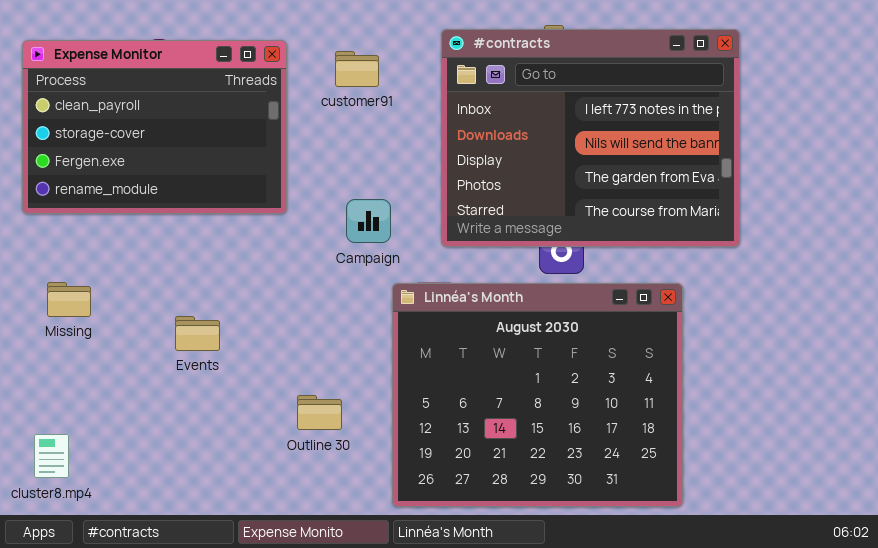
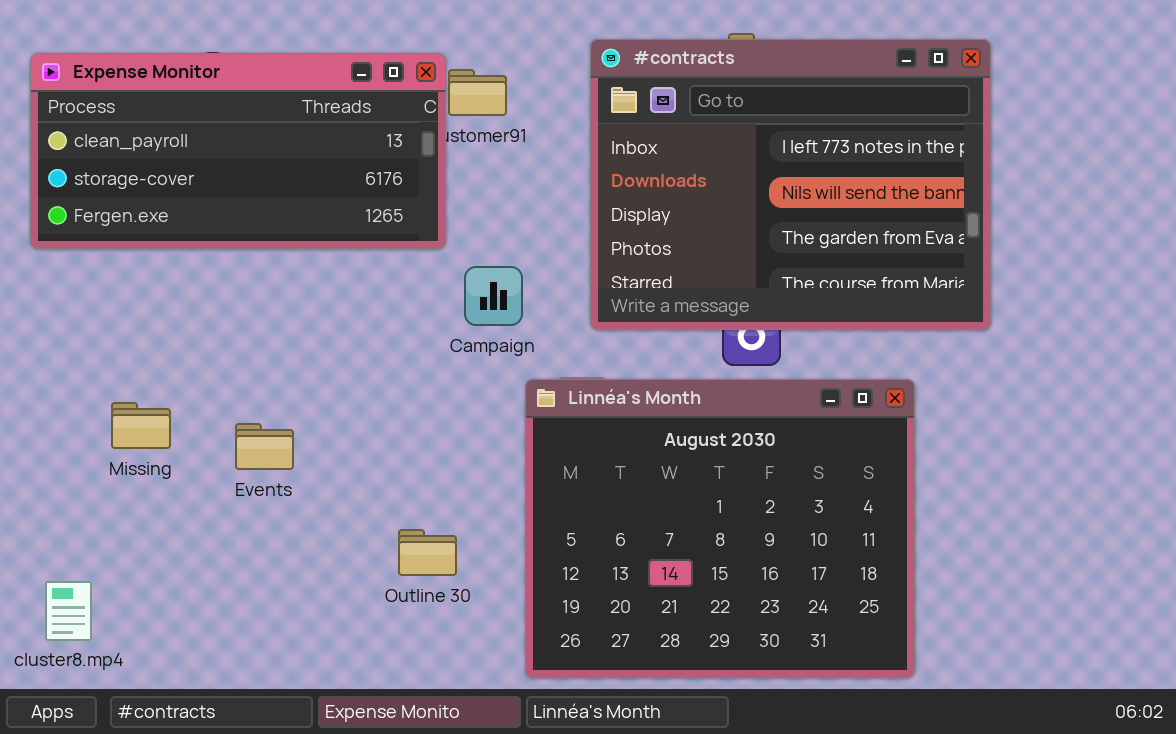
Expense Monitor: [22,40,287,214] -> [30,53,446,249], resized
Missing: [47,282,91,317] -> [111,402,171,449], moved

